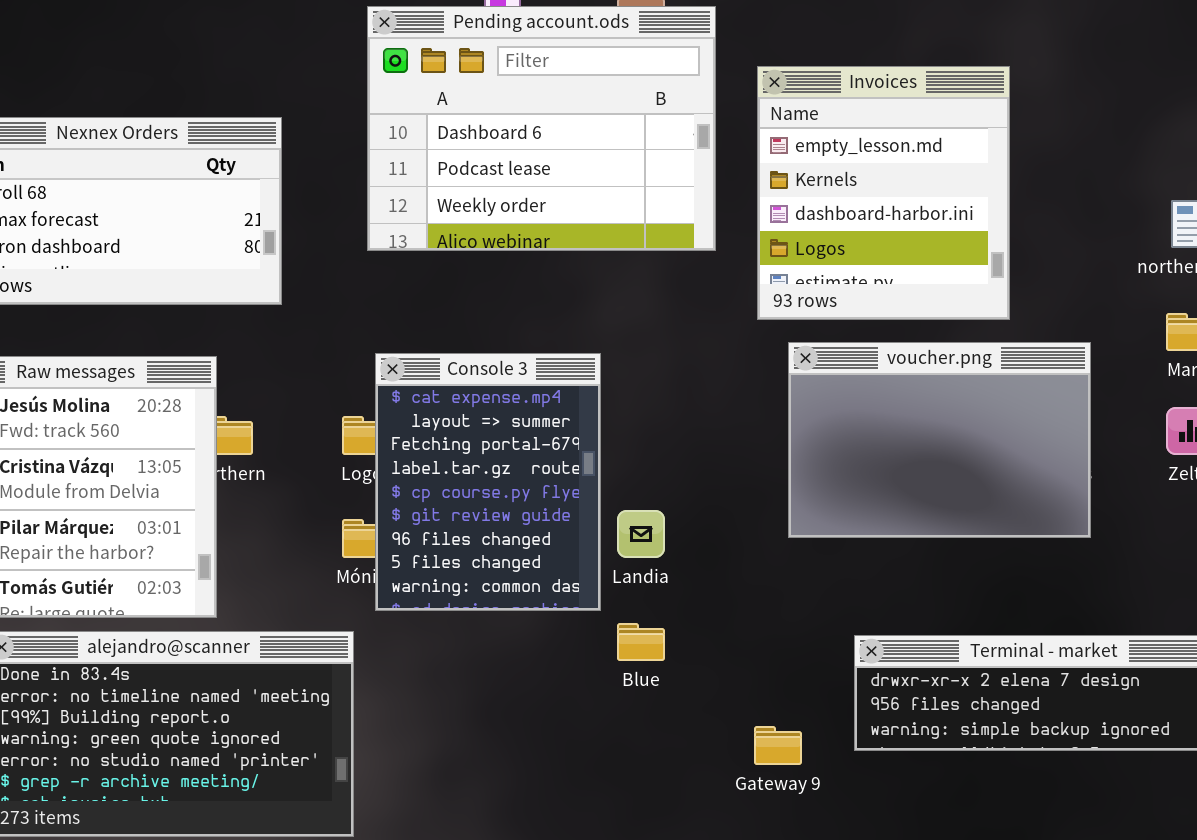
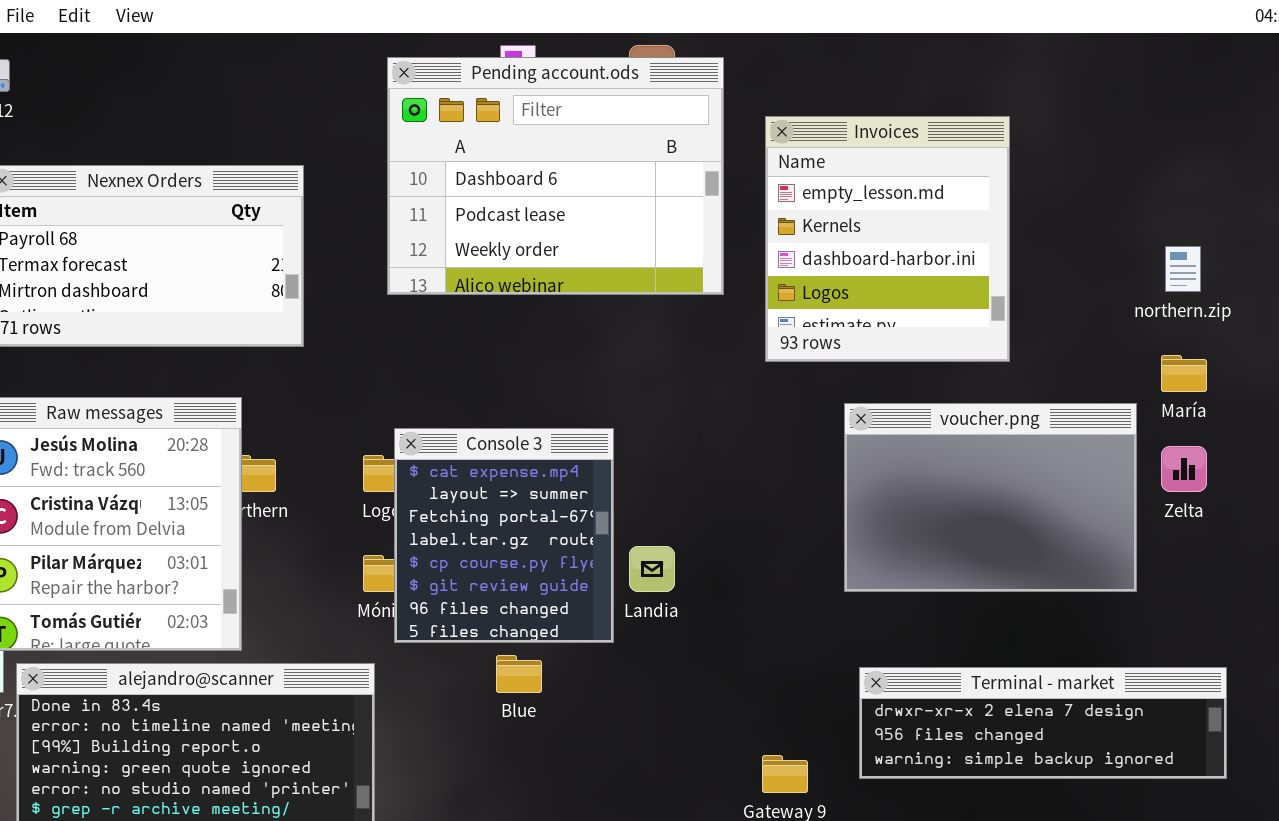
voucher.png: [788,342,1091,538] -> [844,403,1137,592], moved
Console 3: [375,353,601,611] -> [394,428,614,643], resized
Blue: [617,623,665,661] -> [496,655,542,693], moved

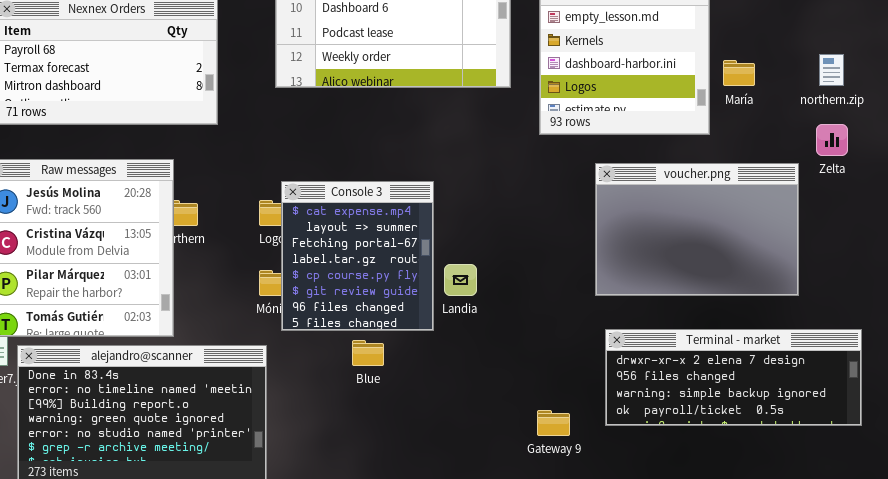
María: [1161,355,1207,392] -> [723,60,755,86], moved
Zelta: [1161,446,1207,492] -> [816,124,848,156], moved
Terminal - market: [859,667,1227,779] -> [605,329,862,426], resized

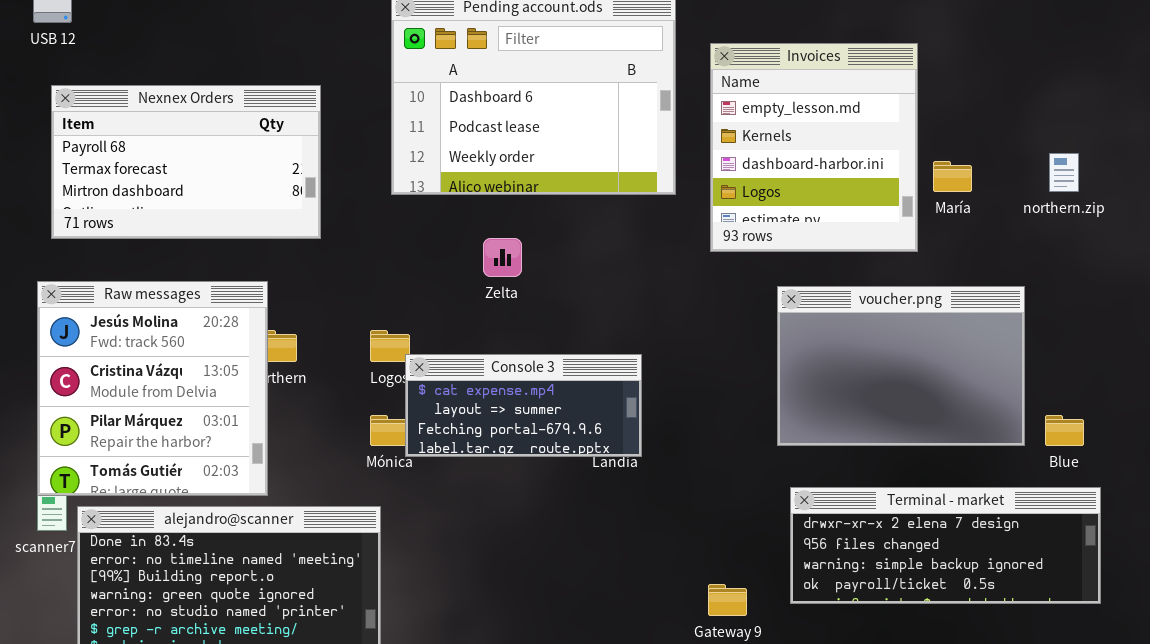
Zelta: [816,124,848,156] -> [483,238,522,277], moved
Console 3: [281,181,434,331] -> [405,354,642,457], moved, resized
Blue: [352,340,384,366] -> [1045,415,1084,446], moved

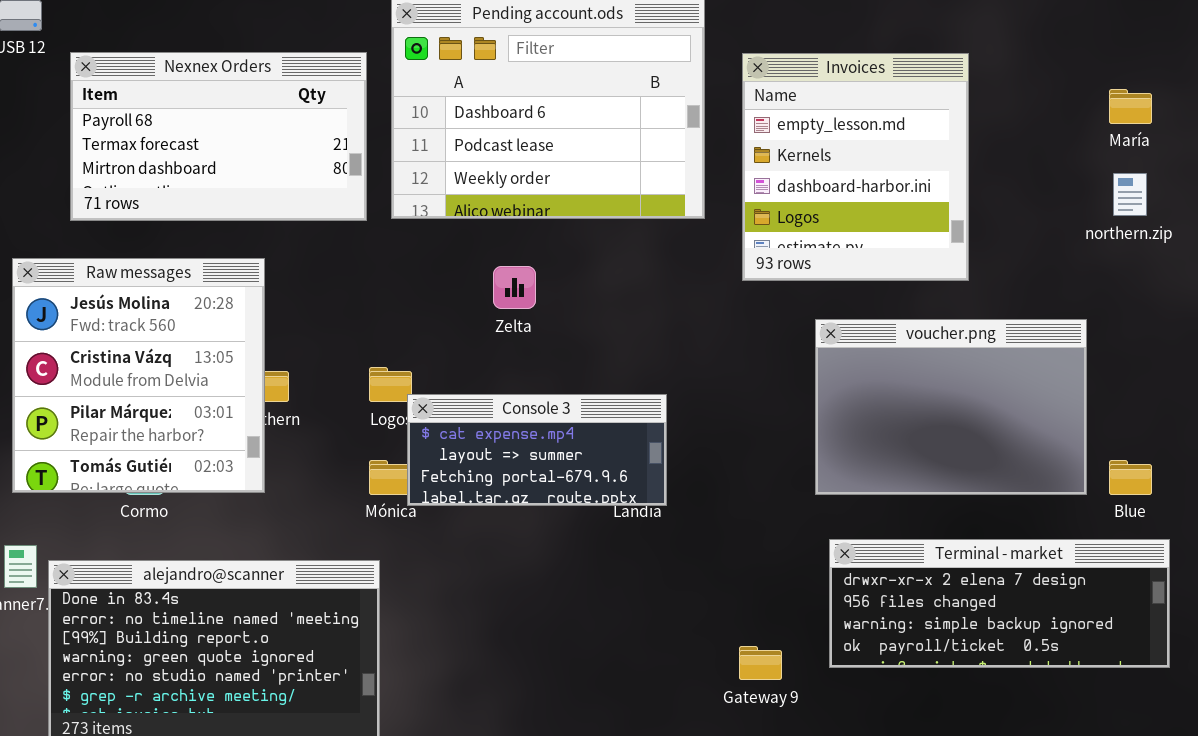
Nexnex Orders: [51,85,321,239] -> [70,52,367,221], moved
María: [933,161,972,192] -> [1109,89,1152,124], moved
Raw messages: [37,281,268,496] -> [12,258,265,493], moved

